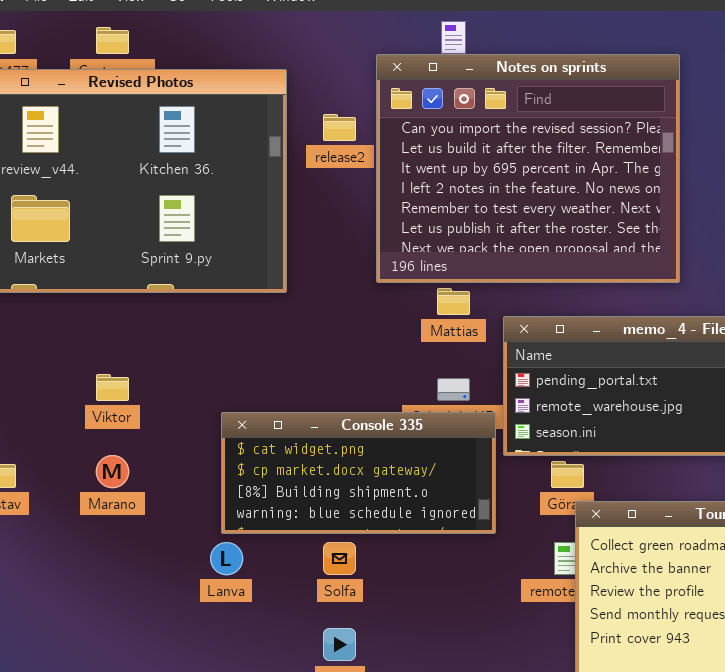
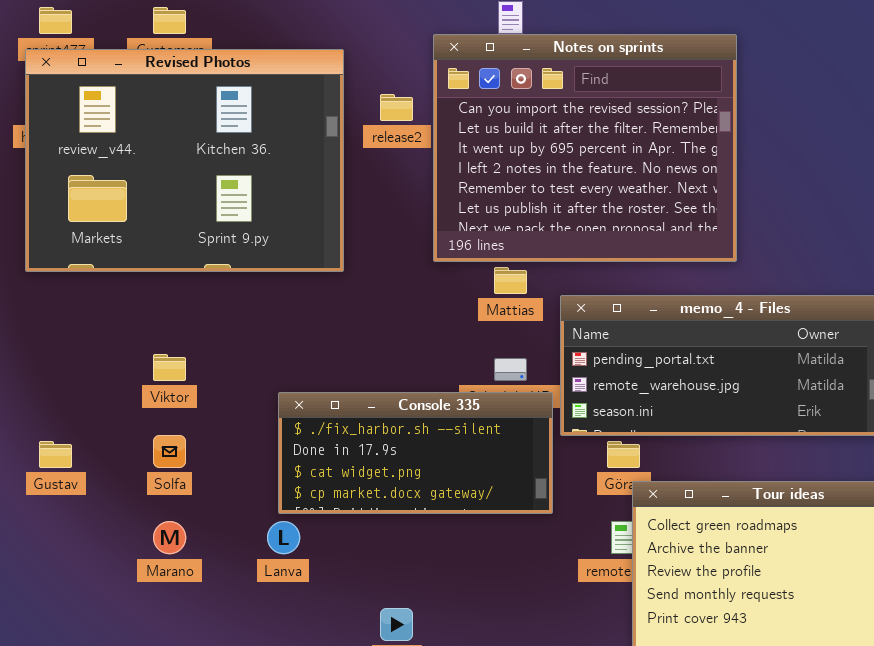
Console 335: [221,412,496,534] -> [278,392,553,514], scrolled up 2 rows
Marano: [96,455,129,488] -> [153,521,186,554], moved
Solfa: [323,542,356,575] -> [153,435,186,468], moved

